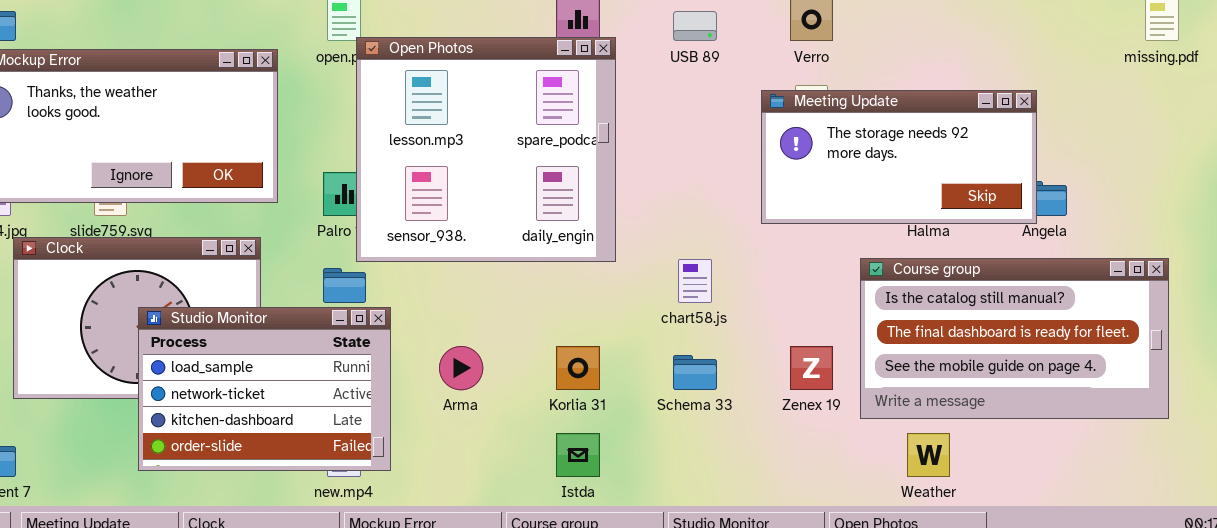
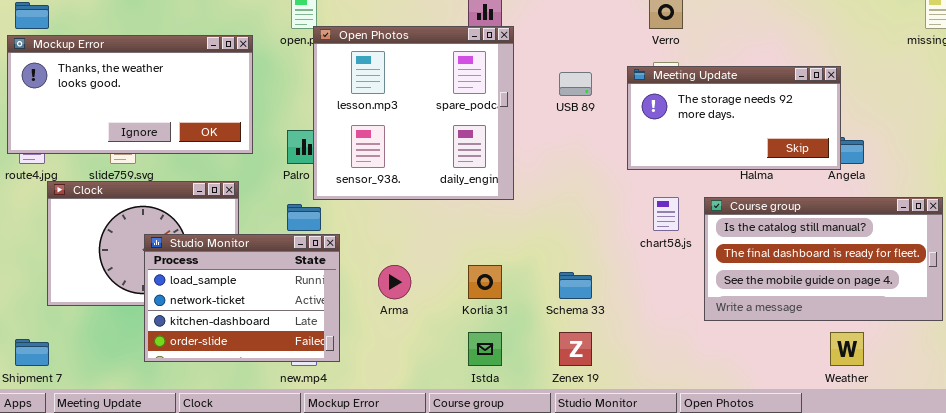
USB 89: [673,11,717,41] -> [559,72,592,96], moved
chart58.js: [678,259,712,303] -> [653,197,679,231], moved
Zenex 19: [790,346,833,390] -> [559,332,592,366], moved
Weather: [907,433,950,477] -> [830,332,864,366], moved

